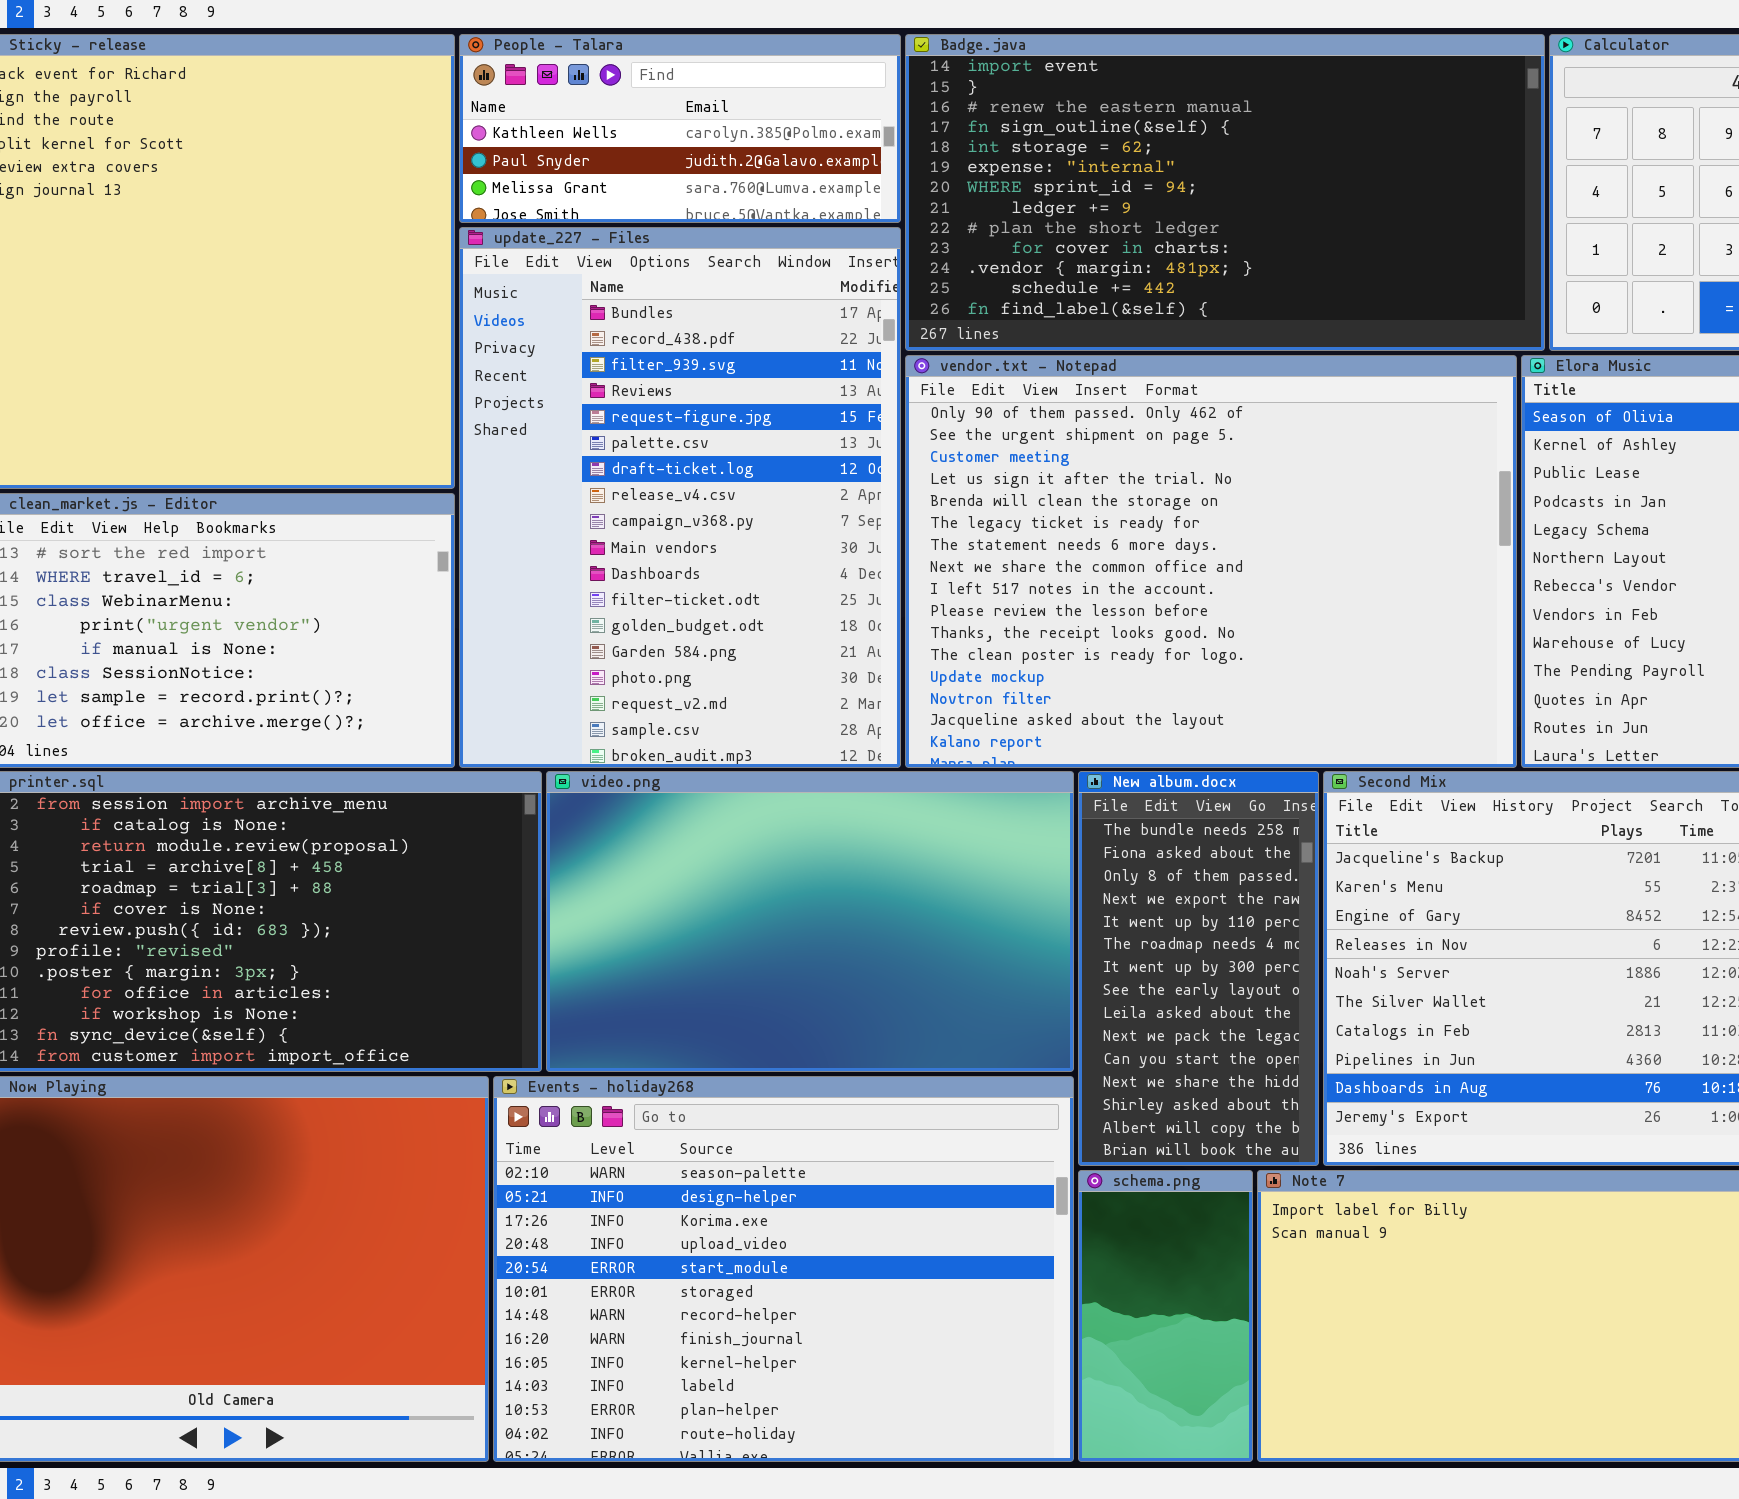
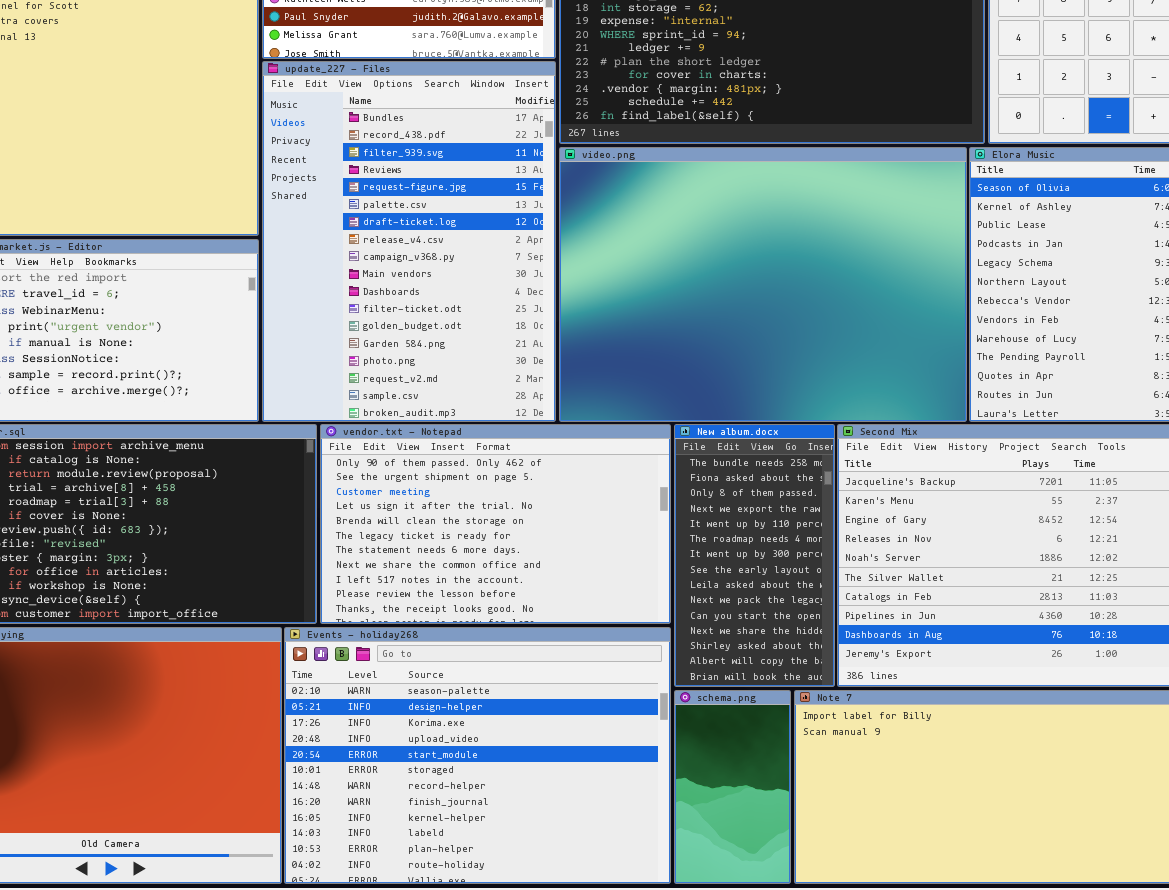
vendor.txt - Notepad: [905,355,1517,768] -> [320,424,671,624], moved, resized
video.png: [546,771,1074,1072] -> [559,147,967,422], moved, resized

